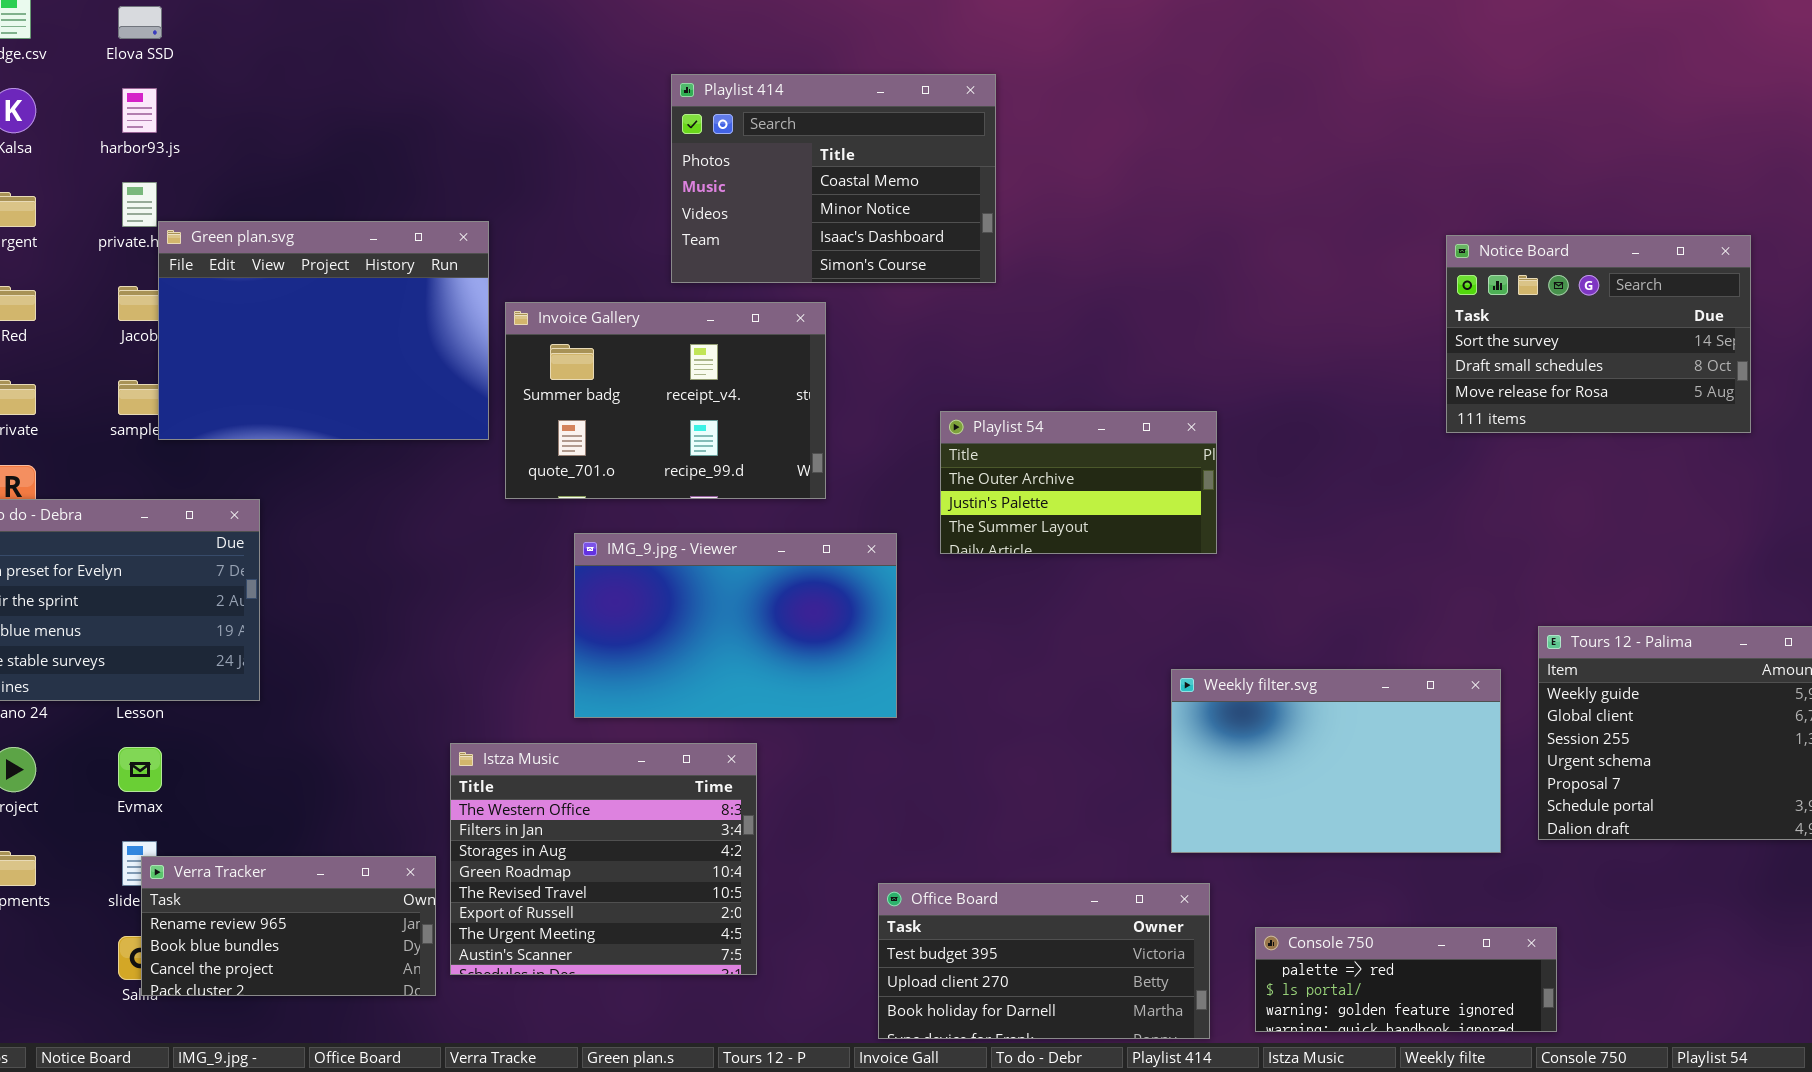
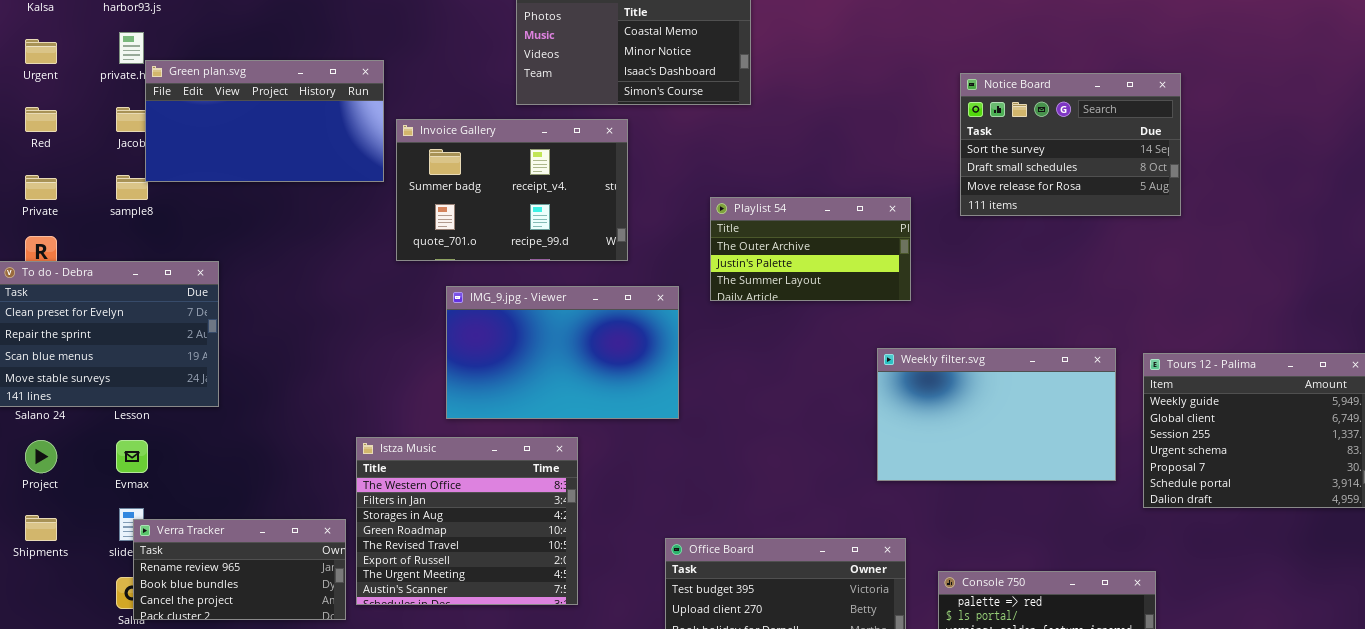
Green plan.svg: [158,221,489,440] -> [145,60,384,182], resized
Notice Board: [1446,235,1751,433] -> [960,73,1181,216], moved
Weekly filter.svg: [1171,669,1501,853] -> [877,348,1116,481], moved

